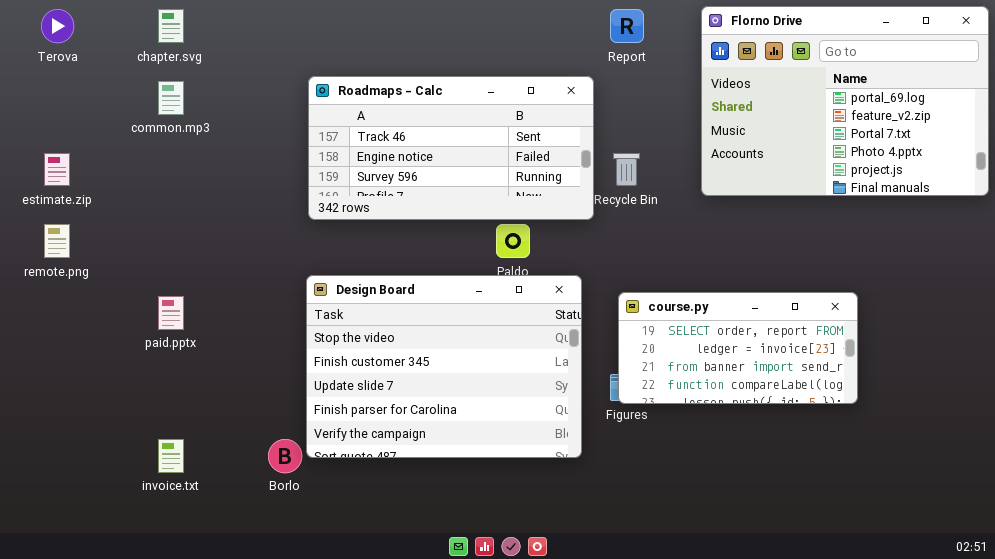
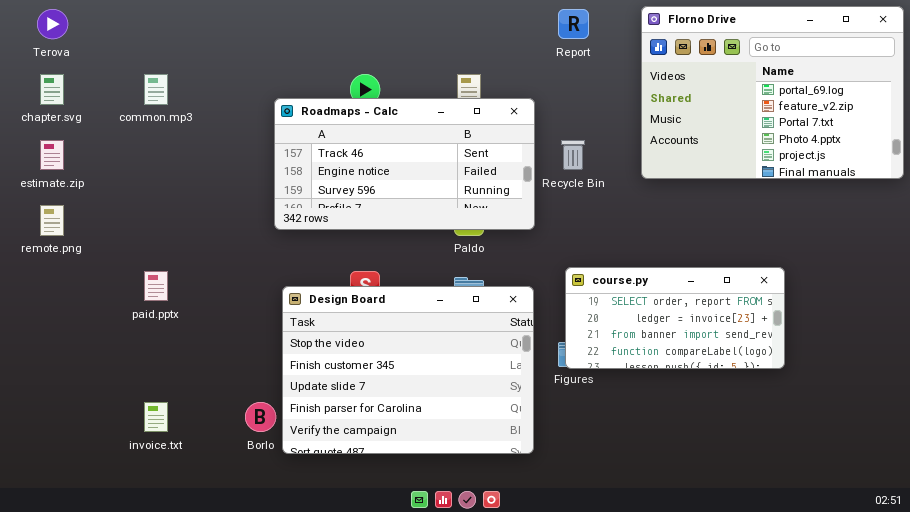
chapter.svg: [158,9,184,43] -> [40,74,64,105], moved
Roadmaps - Calc: [308,76,594,220] -> [274,98,535,230], moved
Design Board: [306,275,582,458] -> [282,286,534,454], moved

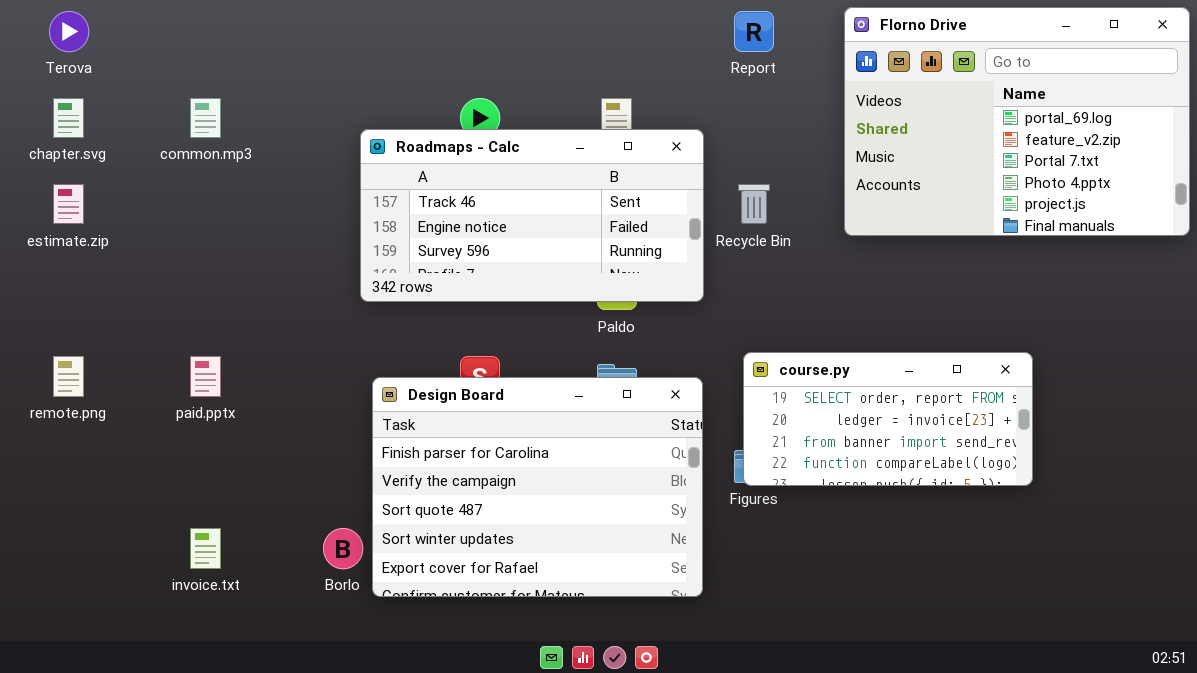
remote.png: [40,205,64,236] -> [53,356,84,397], moved
Design Board: [282,286,534,454] -> [372,377,703,597], scrolled down 3 rows

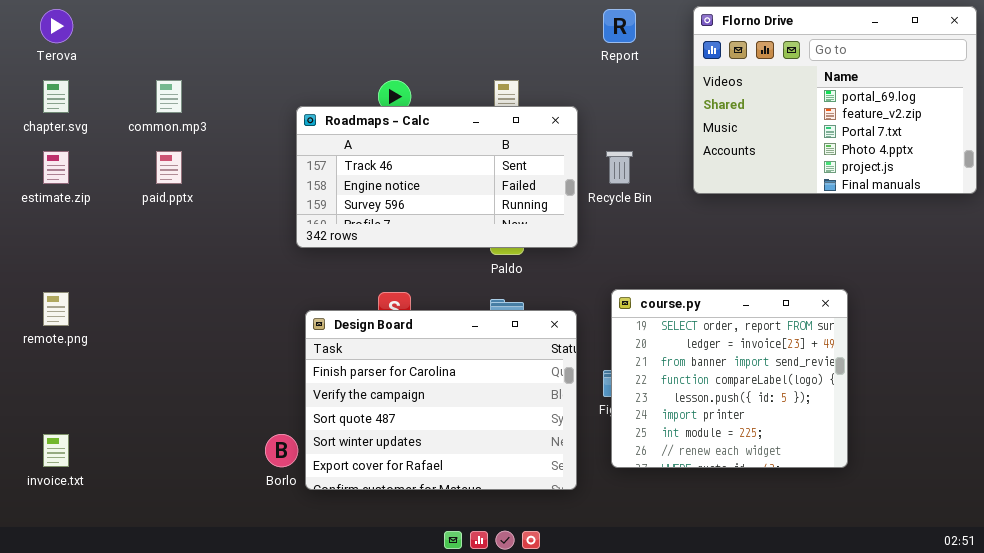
course.py: [743,352,1033,486] -> [611,289,848,468], resized
paid.pptx: [190,356,221,397] -> [156,151,182,184], moved
invoice.txt: [190,528,221,569] -> [43,434,69,467], moved

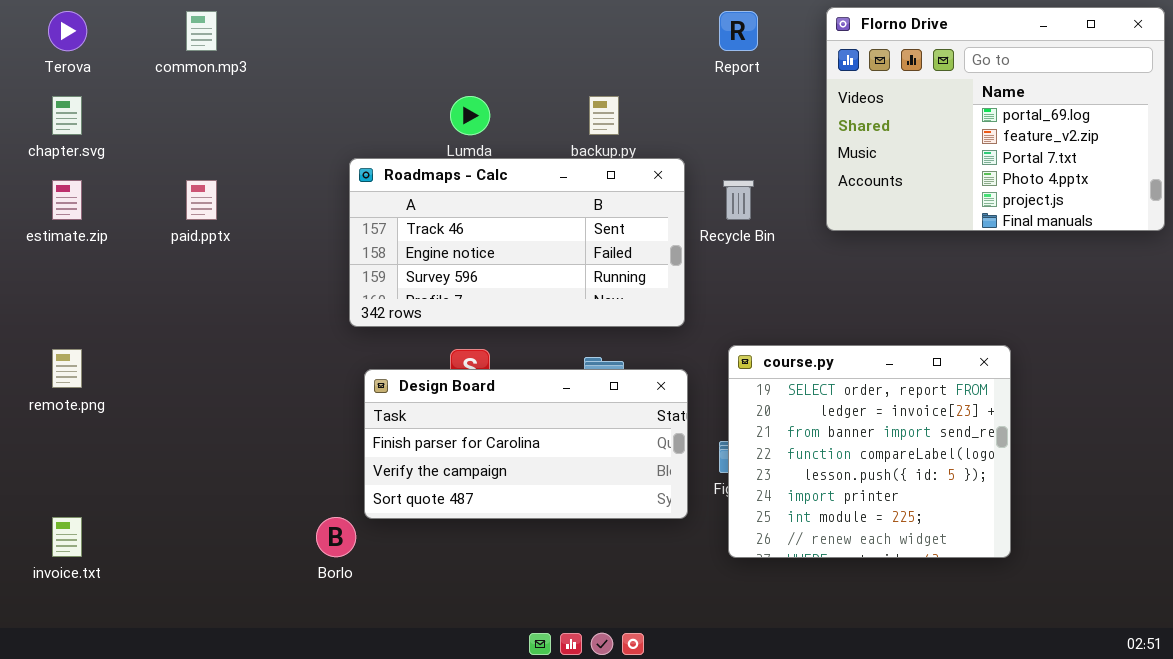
common.mp3: [156,80,182,113] -> [186,11,217,51], moved
Roadmaps - Calc: [296,106,578,248] -> [349,158,685,327], moved
Design Board: [305,310,577,490] -> [364,369,688,519], resized

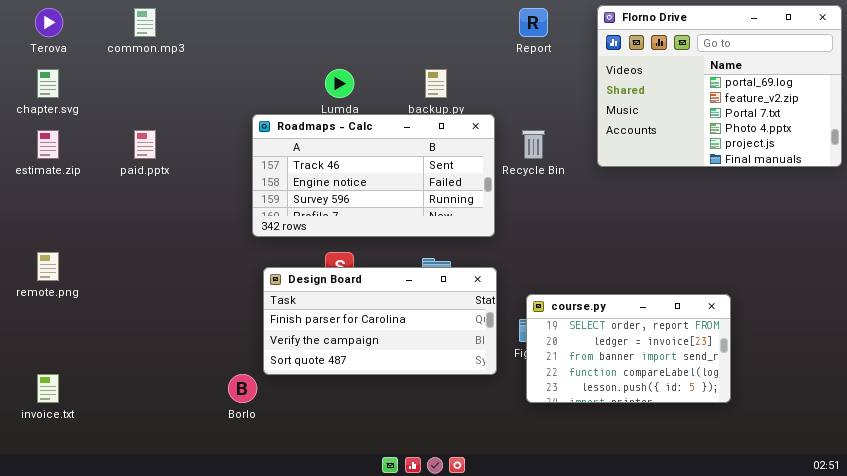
course.py: [728,345,1011,558] -> [526,294,731,403], resized

